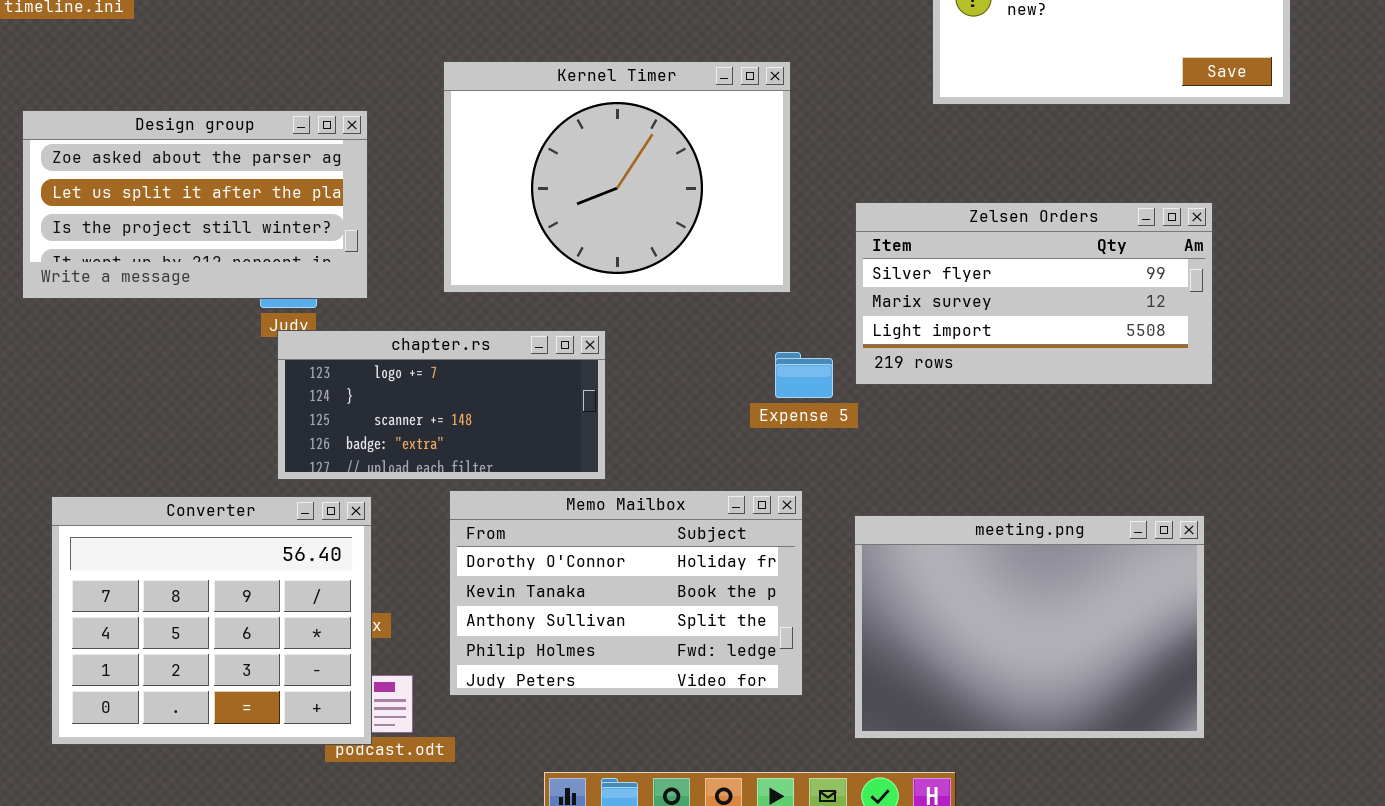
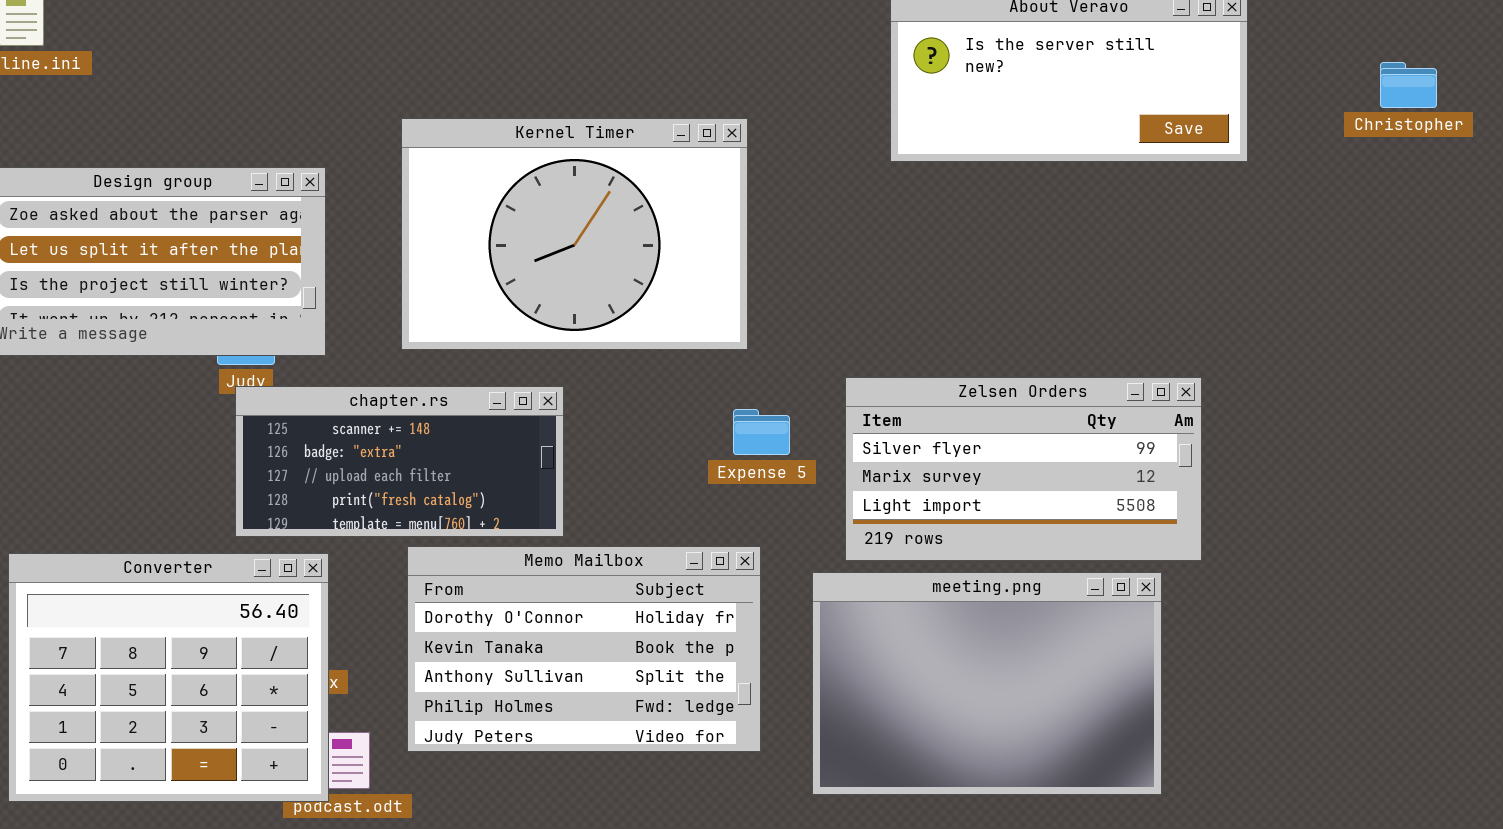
Zelsen Orders: [855,202,1213,385] -> [845,377,1202,561], moved
chapter.rs: [277,330,606,480] -> [235,386,564,537], scrolled down 2 rows

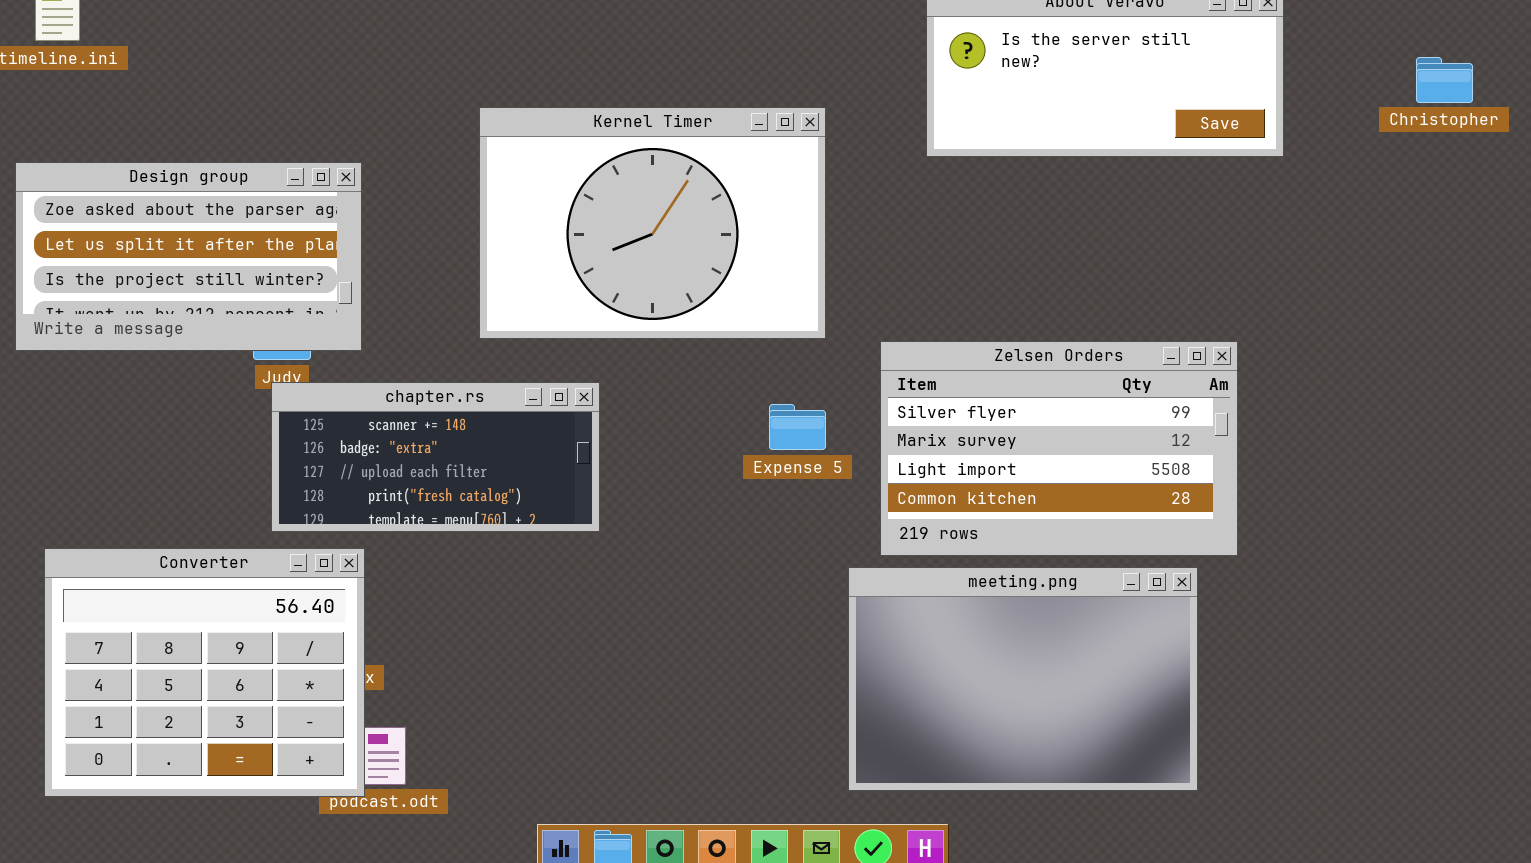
Kernel Timer: [401,118,748,350] -> [479,107,826,339], moved
Zelsen Orders: [845,377,1202,561] -> [880,341,1238,556], resized
Memo Mailbox: [407,546,761,752] -> none, closed

